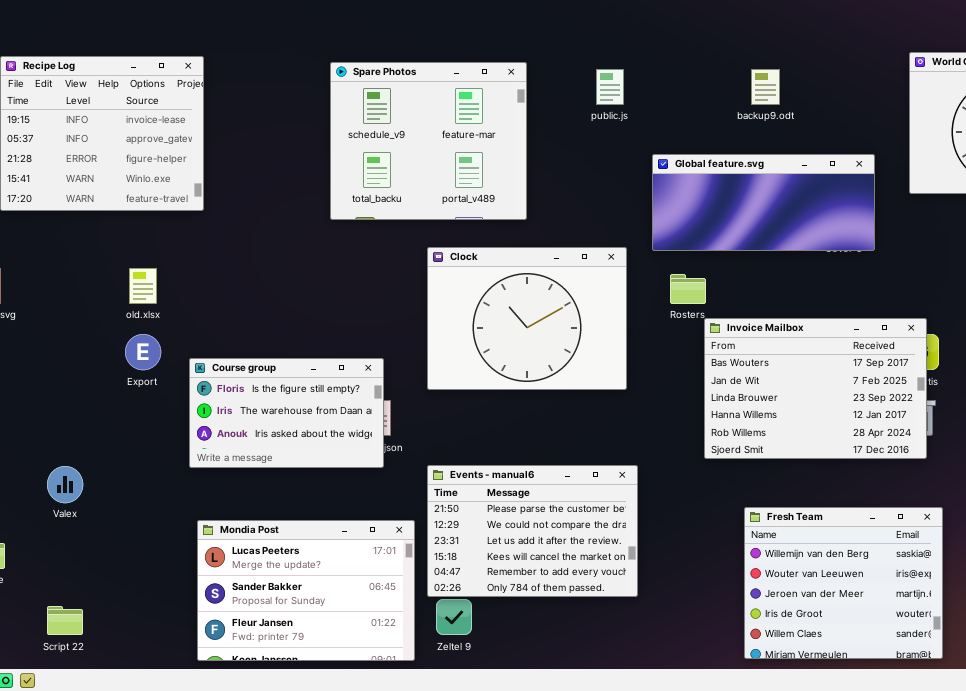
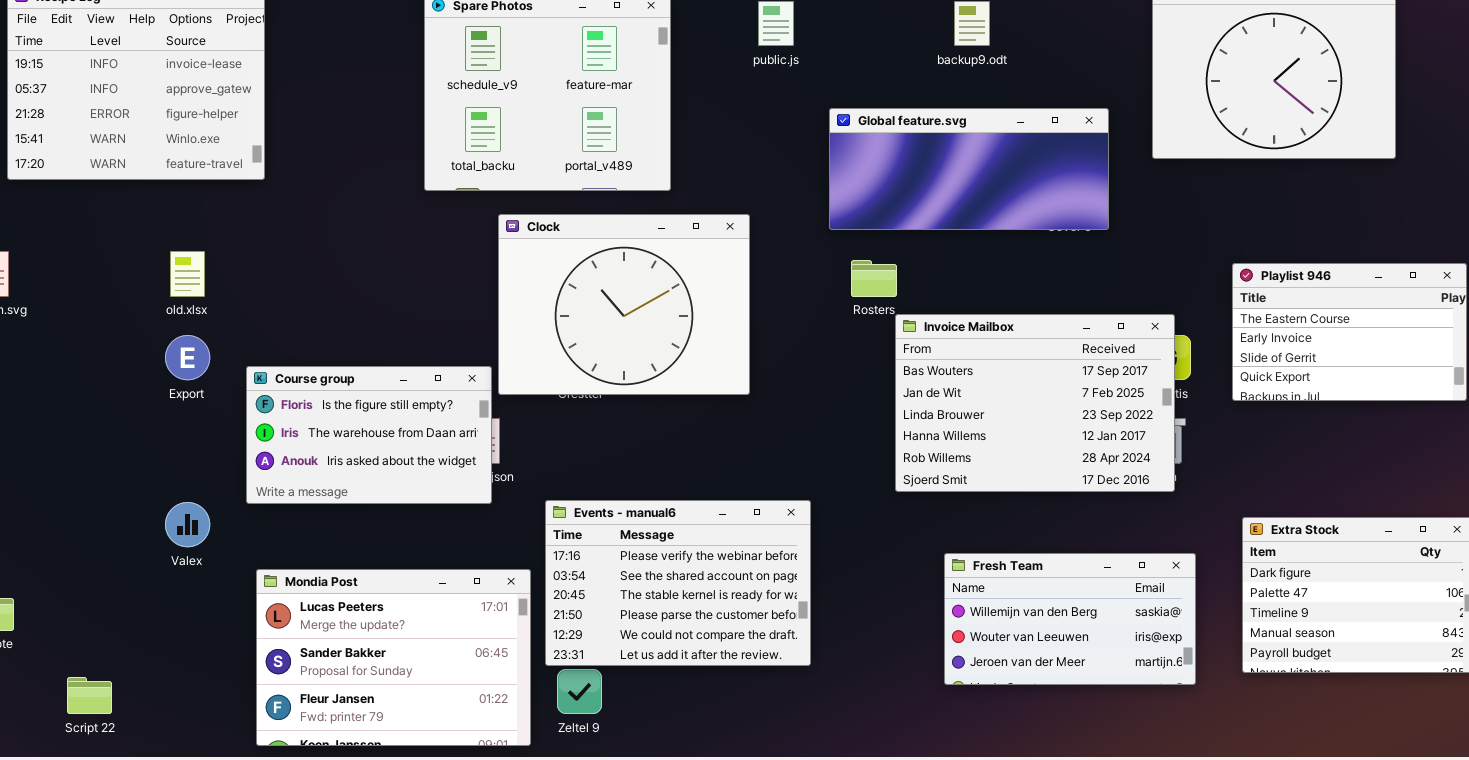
Clock: [427,247,627,390] -> [498,214,750,395], moved
Events - manual6: [427,465,638,597] -> [545,500,811,666], scrolled up 3 rows
Valex: [47,466,83,503] -> [165,502,210,547], moved
Fresh Team: [744,507,943,659] -> [944,553,1196,685], resized

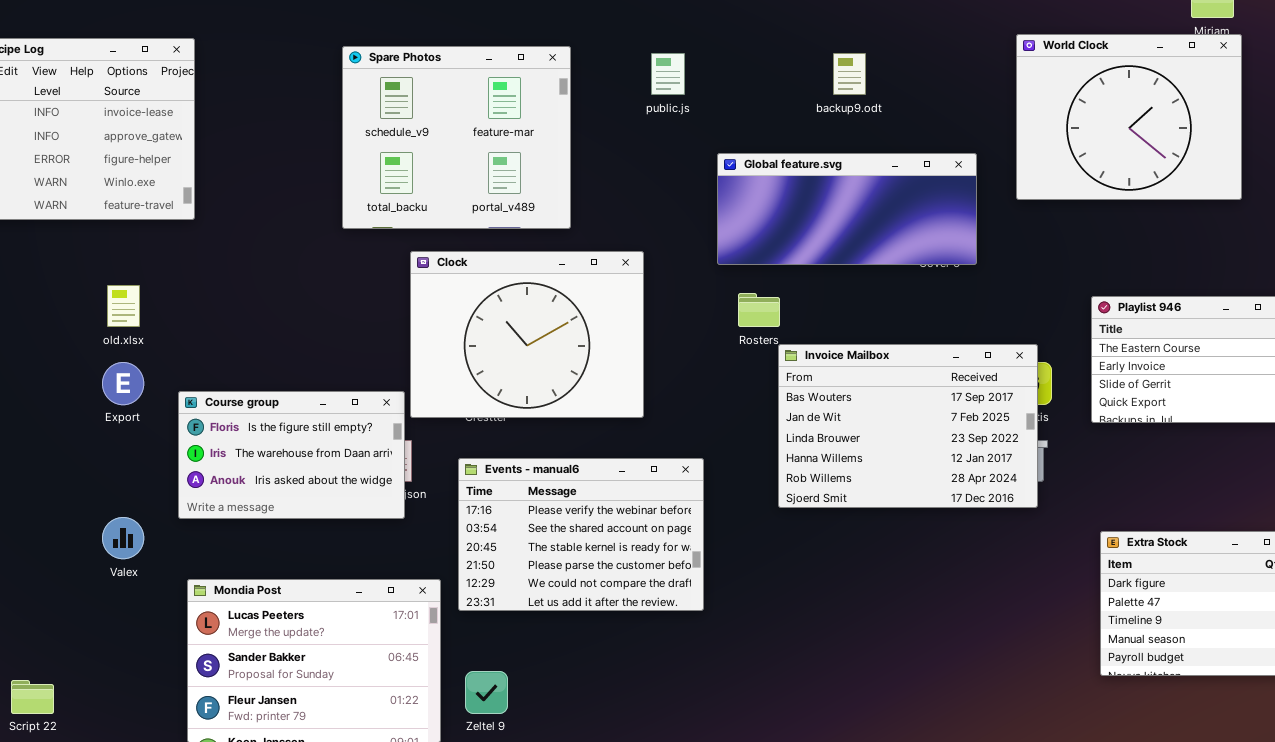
Events - manual6: [545,500,811,666] -> [458,458,704,611], moved
Fresh Team: [944,553,1196,685] -> none, closed

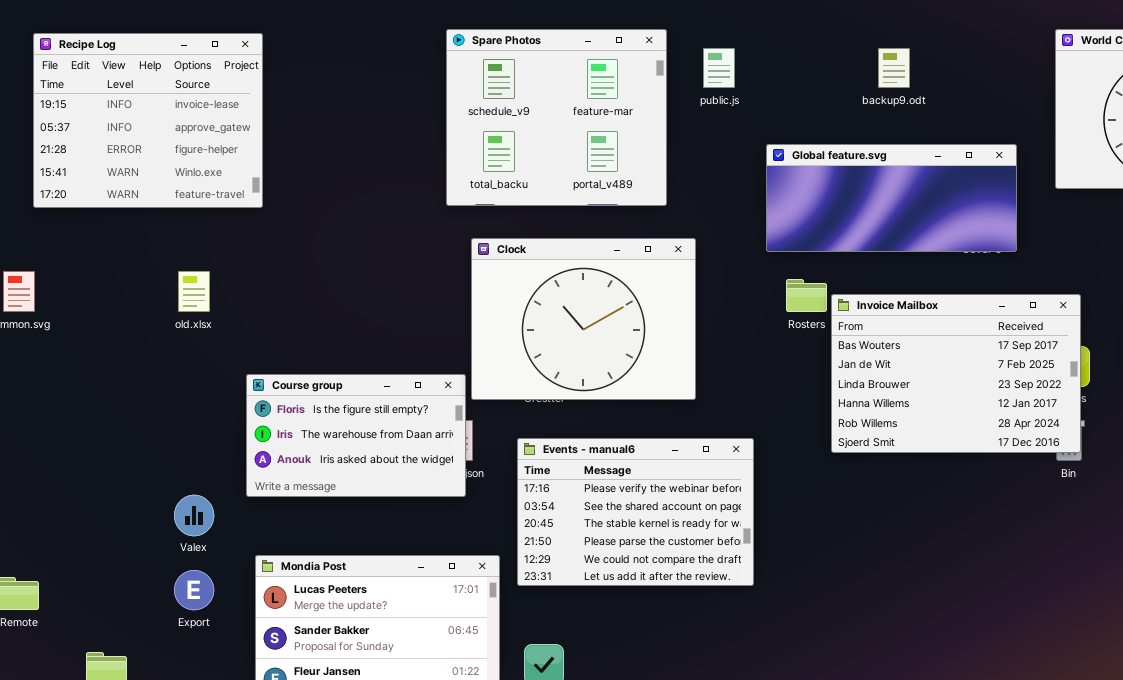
Spare Photos: [342,46,571,229] -> [446,29,667,206], moved
Invoice Mailbox: [778,344,1038,508] -> [831,294,1081,453], moved
Export: [102,362,144,405] -> [174,570,214,610], moved

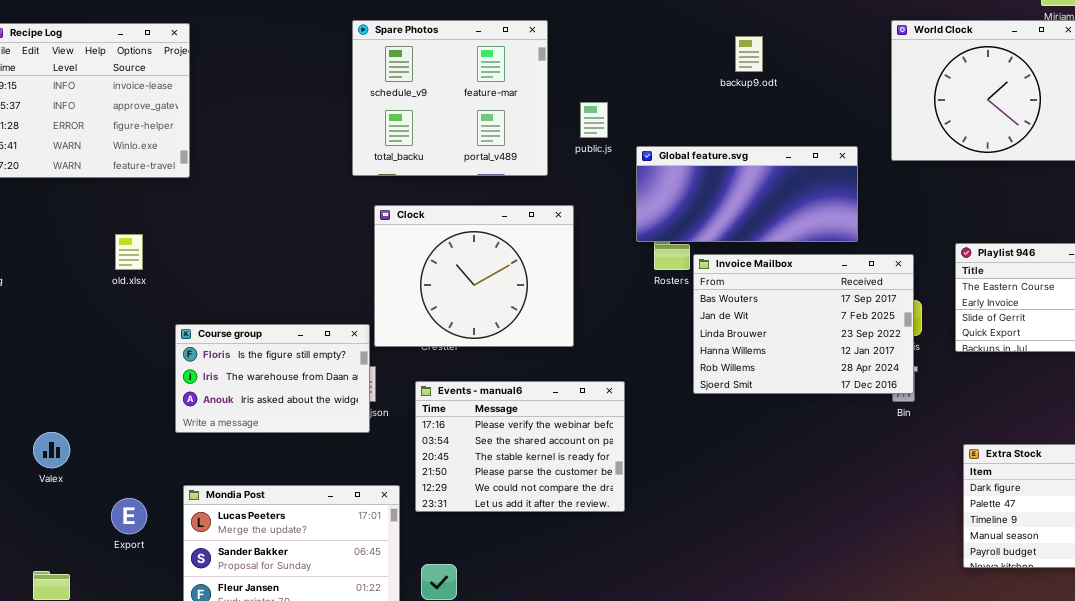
public.js: [703,48,735,88] -> [580,102,608,138], moved
Global feature.svg: [766,144,1017,252] -> [636,146,858,242], moved
Valex: [174,495,214,536] -> [33,432,70,468], moved

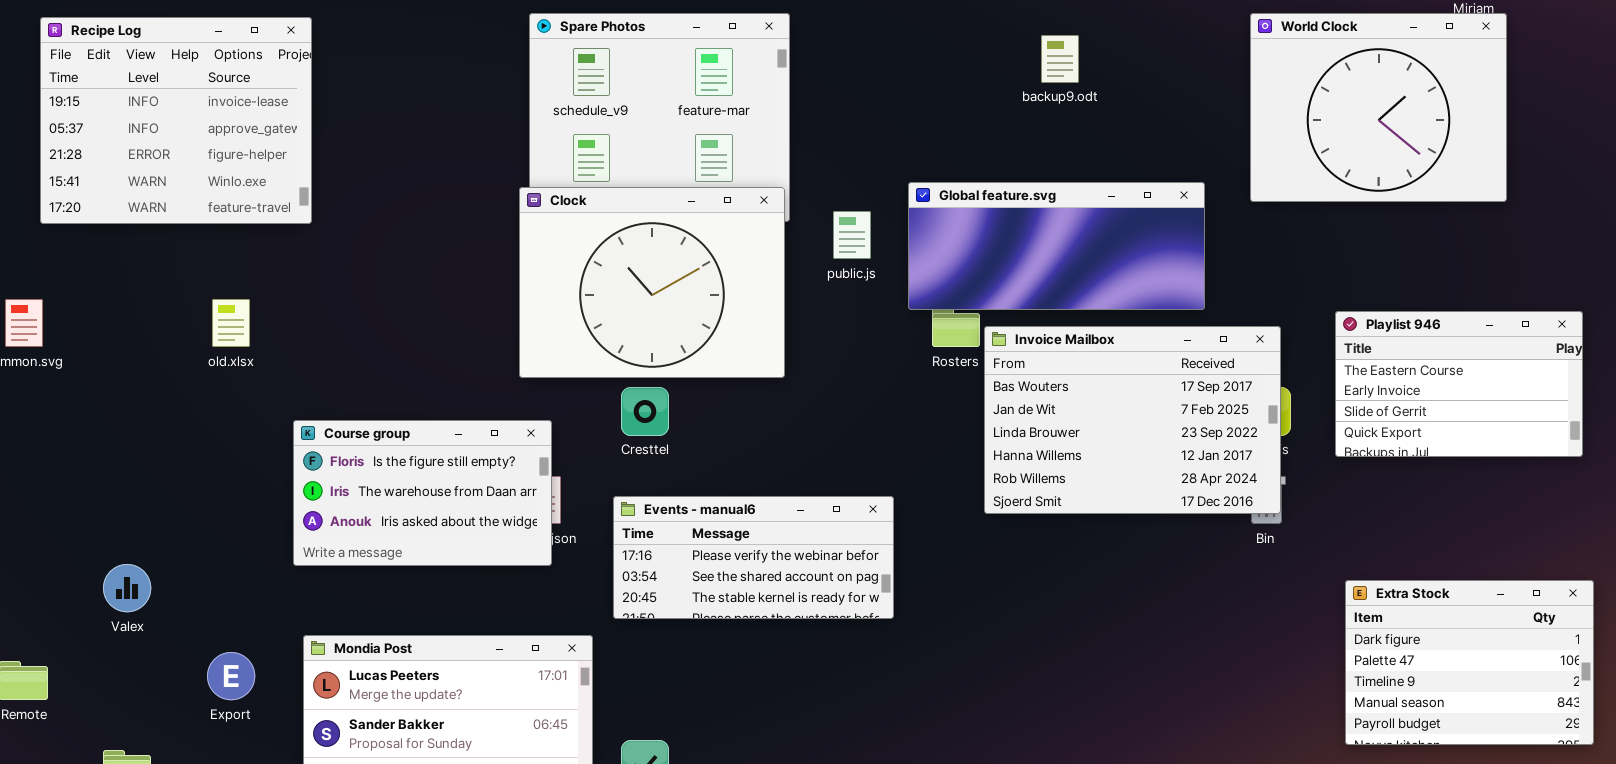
public.js: [580,102,608,138] -> [833,211,871,259], moved
Clock: [374,205,574,347] -> [519,187,785,378], moved
Events - manual6: [415,381,625,512] -> [613,496,894,619], resized

